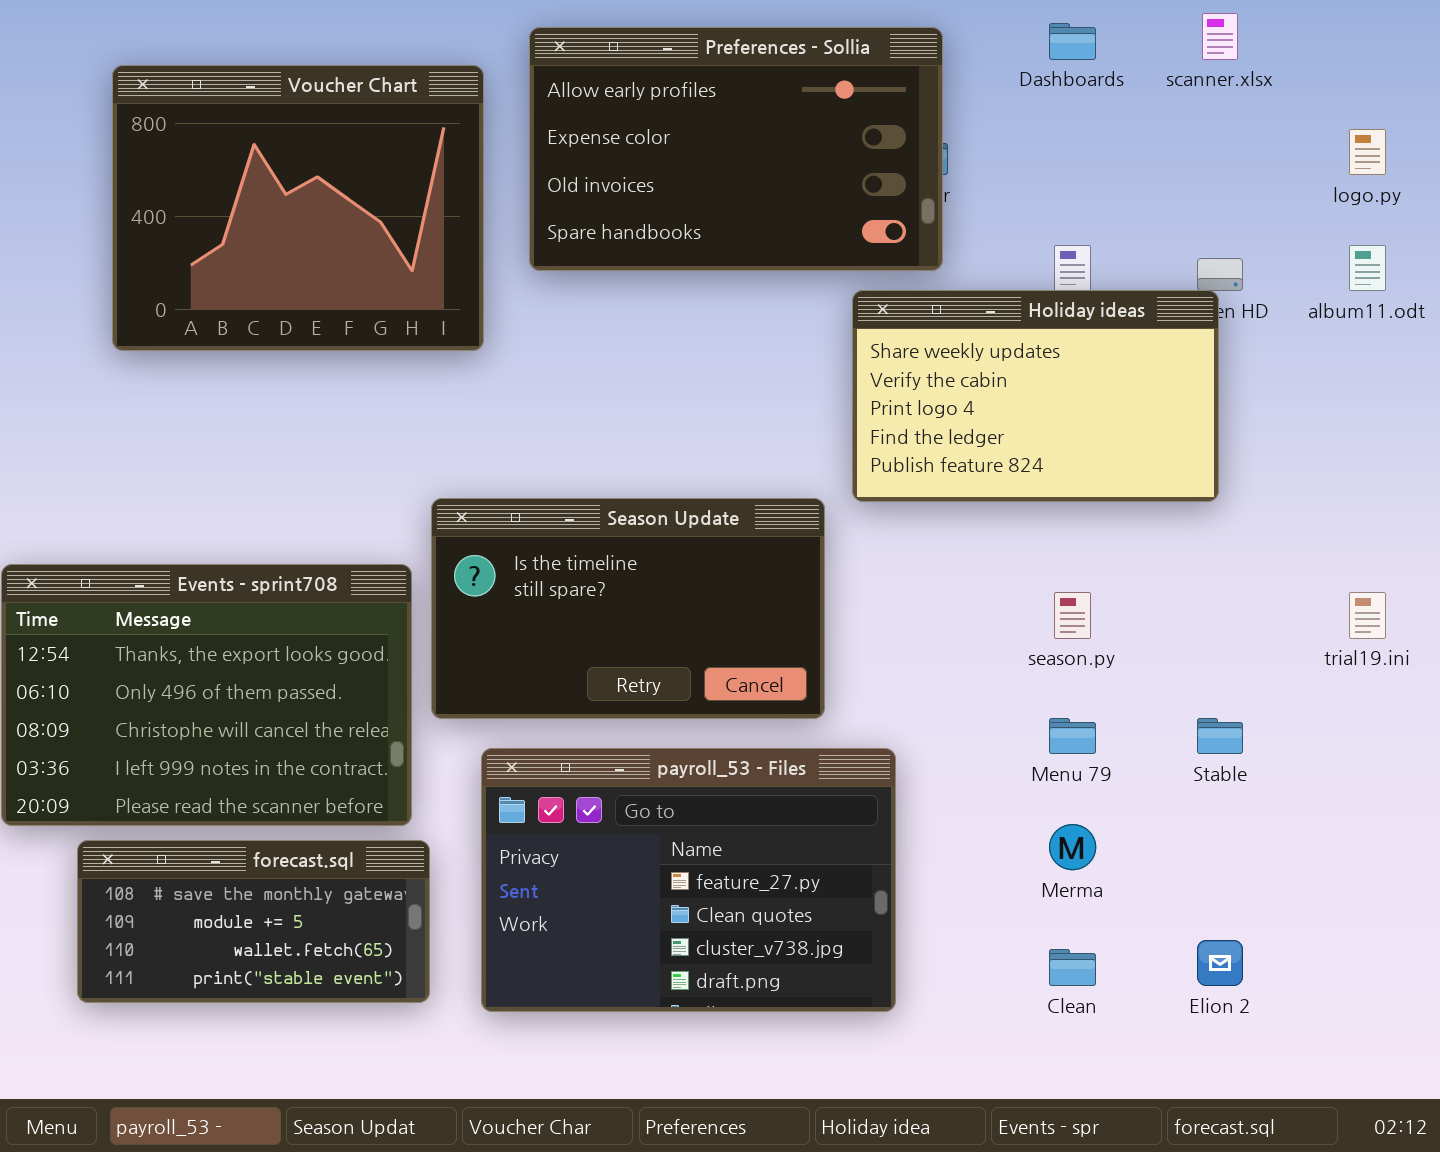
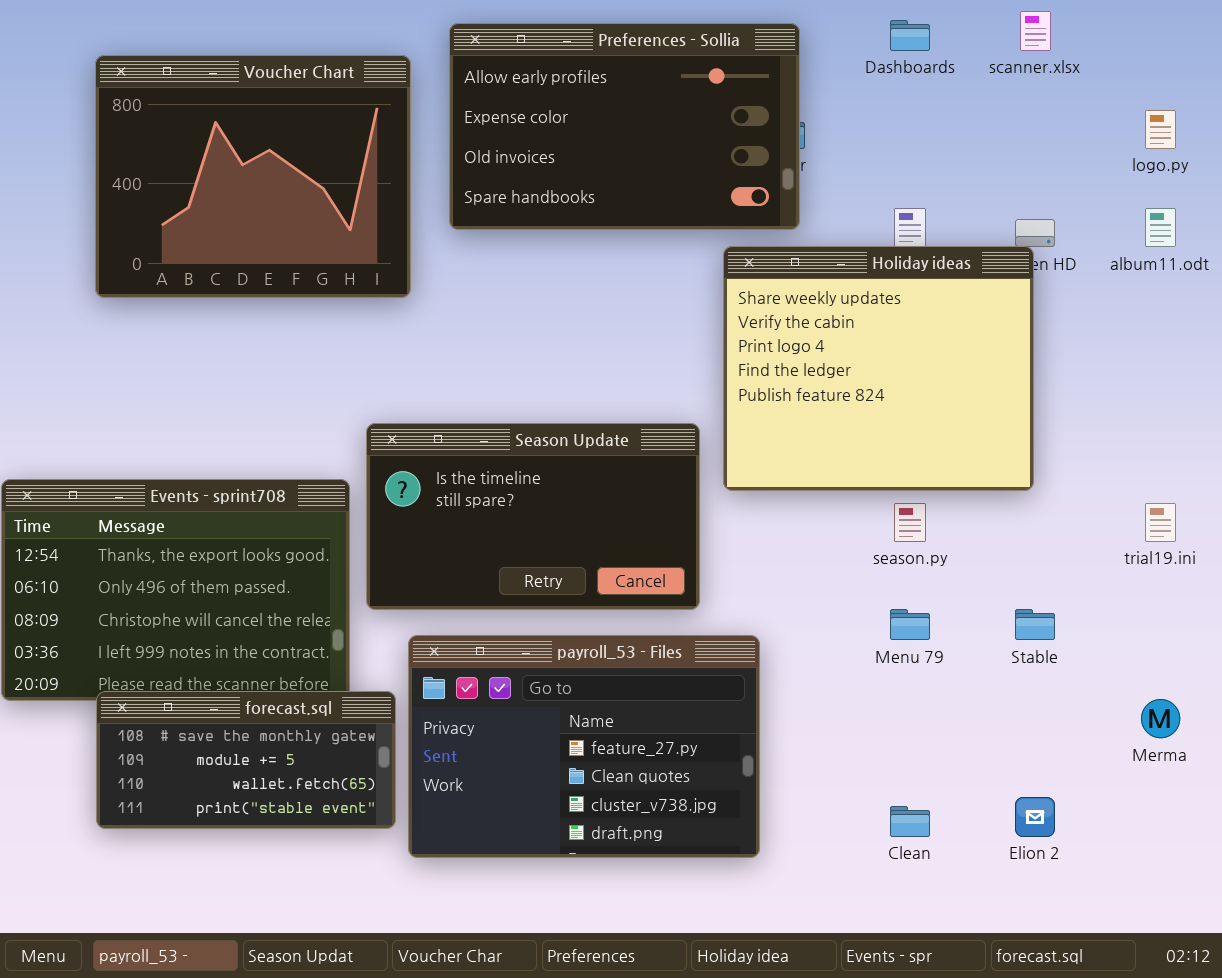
Holiday ideas: [852,290,1219,502] -> [723,246,1034,491], resized
Merma: [1049,824,1096,870] -> [1141,699,1180,738], moved
forecast.sql: [77,840,430,1003] -> [96,691,396,829], moved

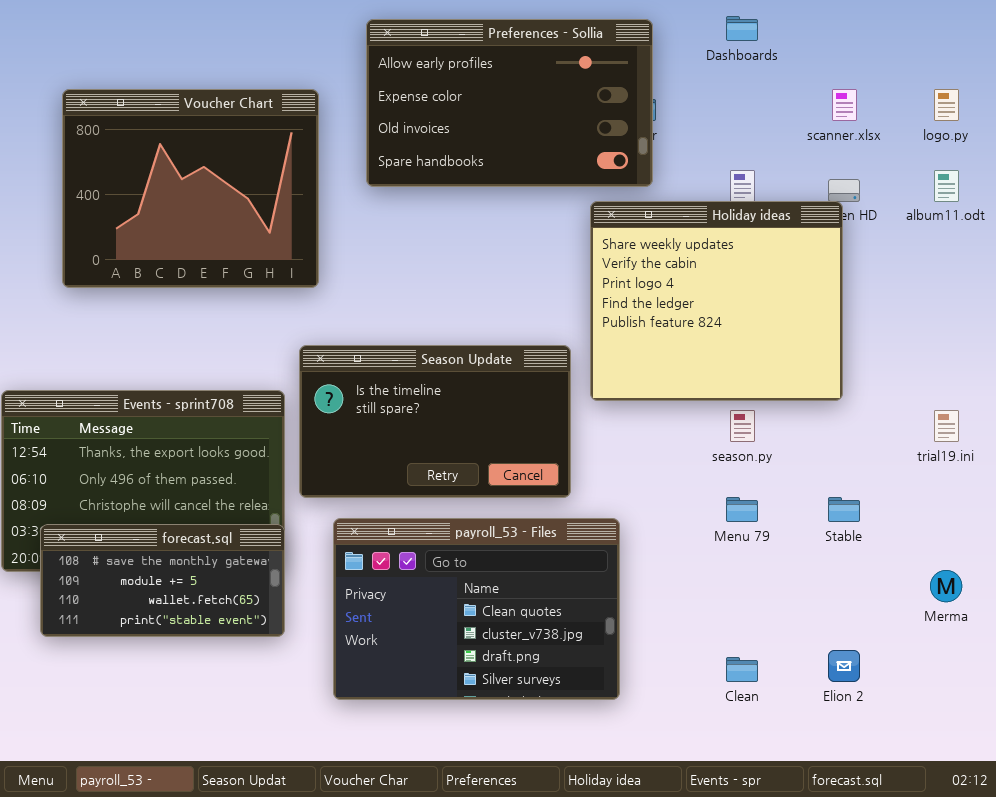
scanner.xlsx: [1020,11,1051,51] -> [832,89,857,121], moved
Voucher Chart: [95,55,411,298] -> [62,89,319,288], moved
payroll_53 - Files: [408,635,760,858] -> [333,518,620,700], scrolled down 1 row
forecast.sql: [96,691,396,829] -> [40,524,285,637], moved

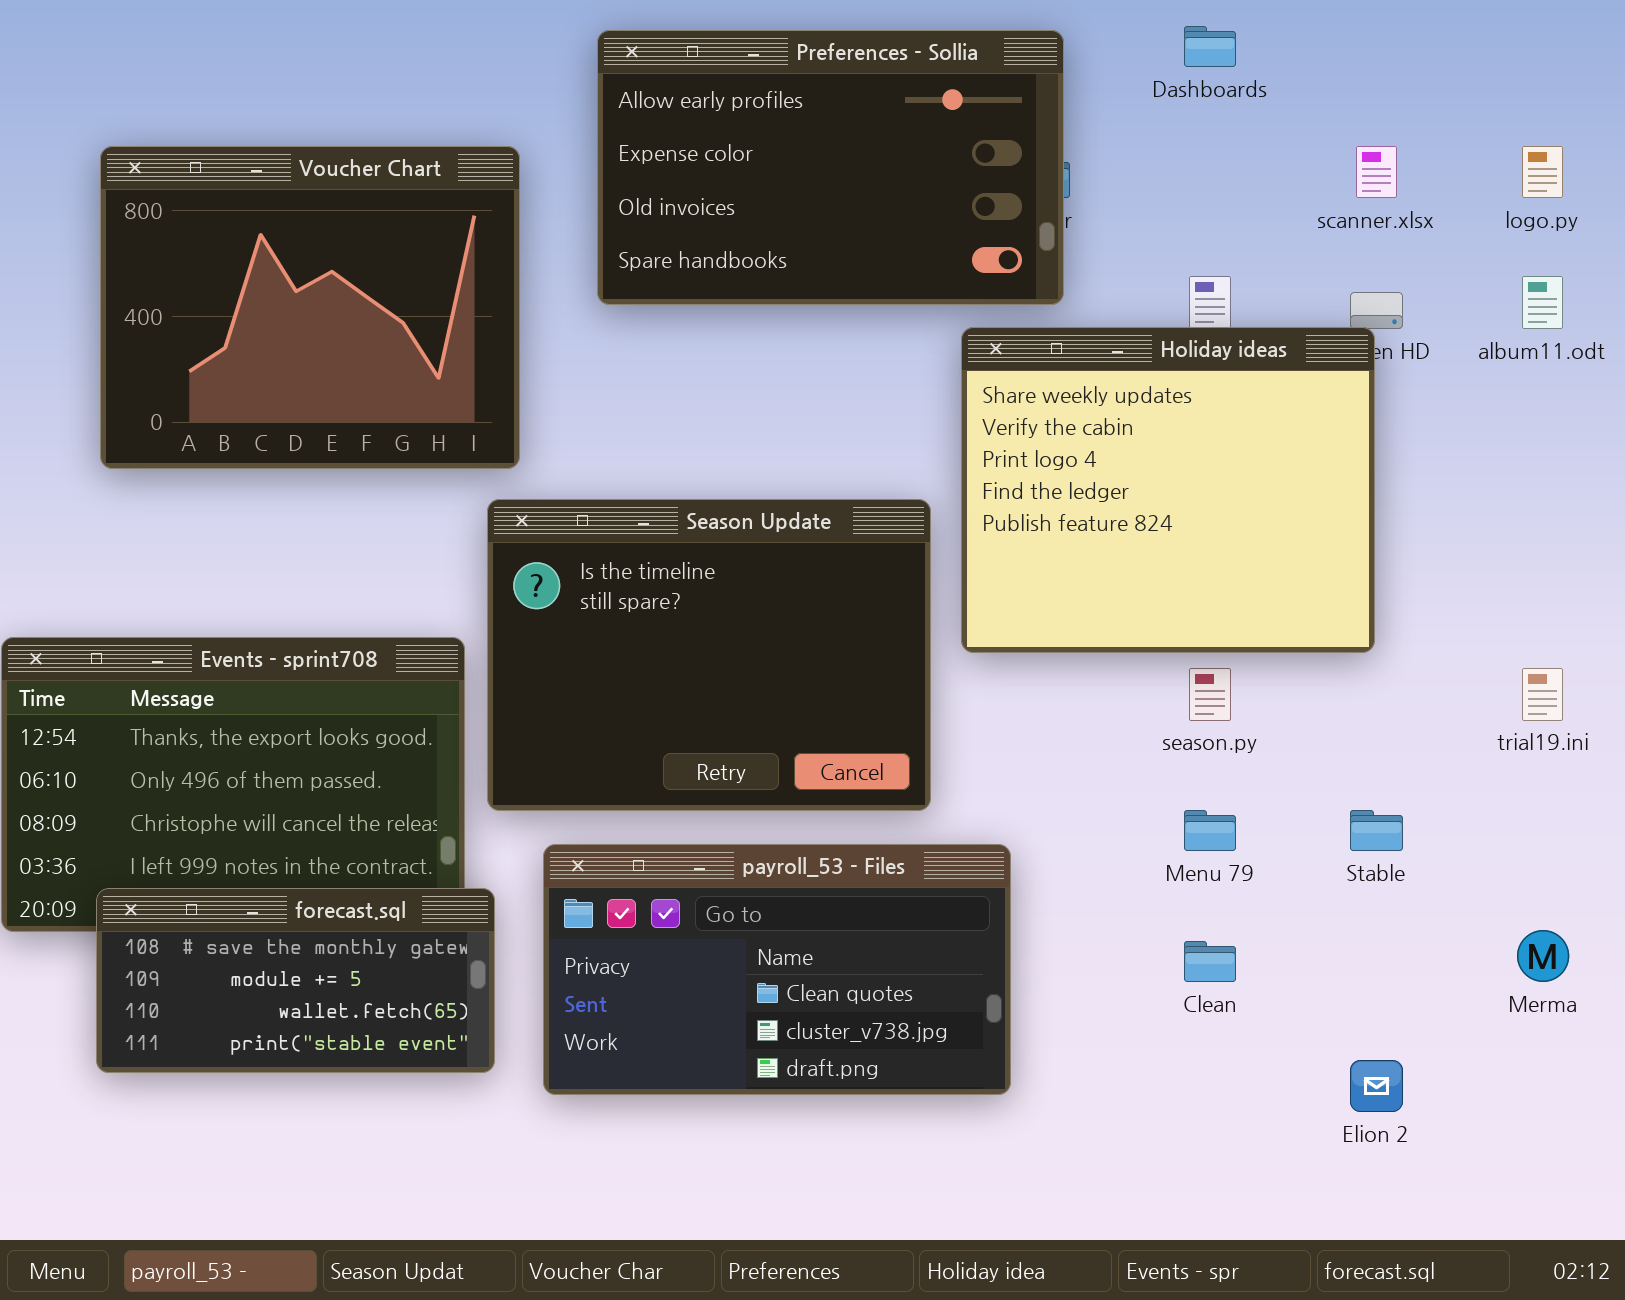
Season Update: [299,345,571,498] -> [487,499,931,811], resized
payroll_53 - Files: [333,518,620,700] -> [543,844,1011,1095], resized
forecast.sql: [40,524,285,637] -> [96,888,495,1073], moved
Clean: [726,657,758,682] -> [1184,941,1236,982], moved

